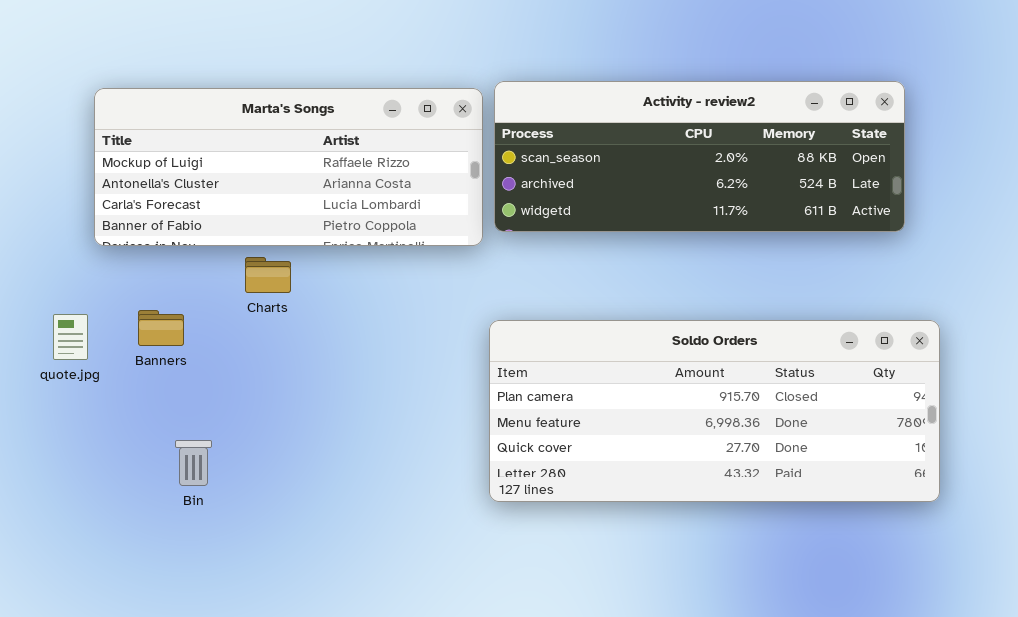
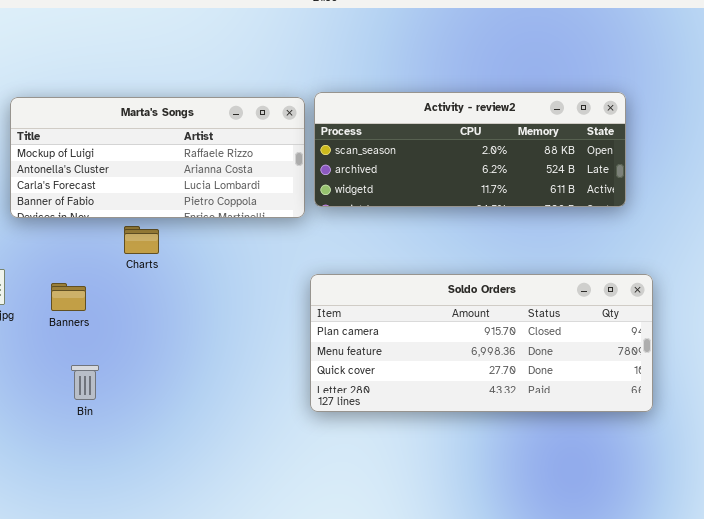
Banners: [138,310,184,346] -> [51,283,86,311], moved

